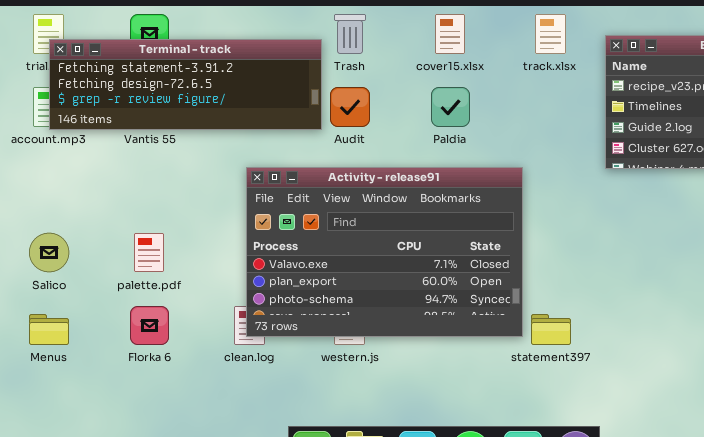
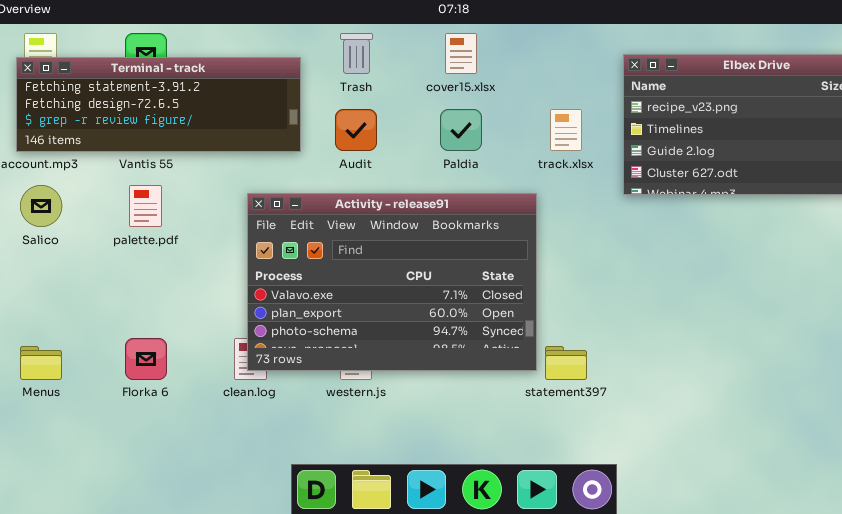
track.xlsx: [535,14,566,54] -> [550,109,582,151], moved
Terminal - track: [49,39,322,130] -> [16,57,301,152], moved
Salico: [29,233,69,272] -> [20,185,62,227], moved
palette.pdf: [134,233,164,272] -> [129,185,162,227], moved

